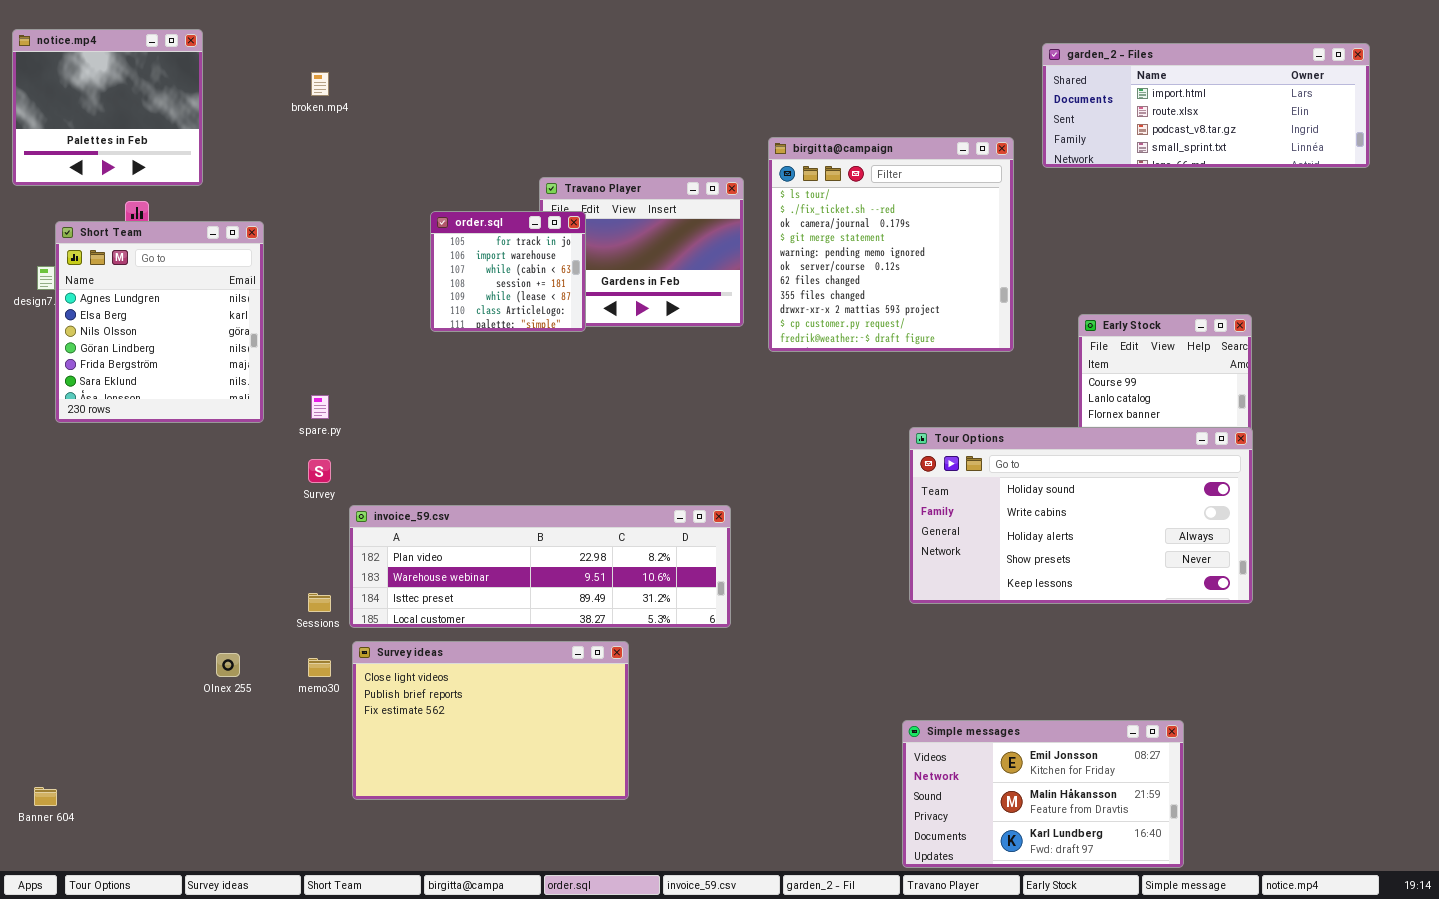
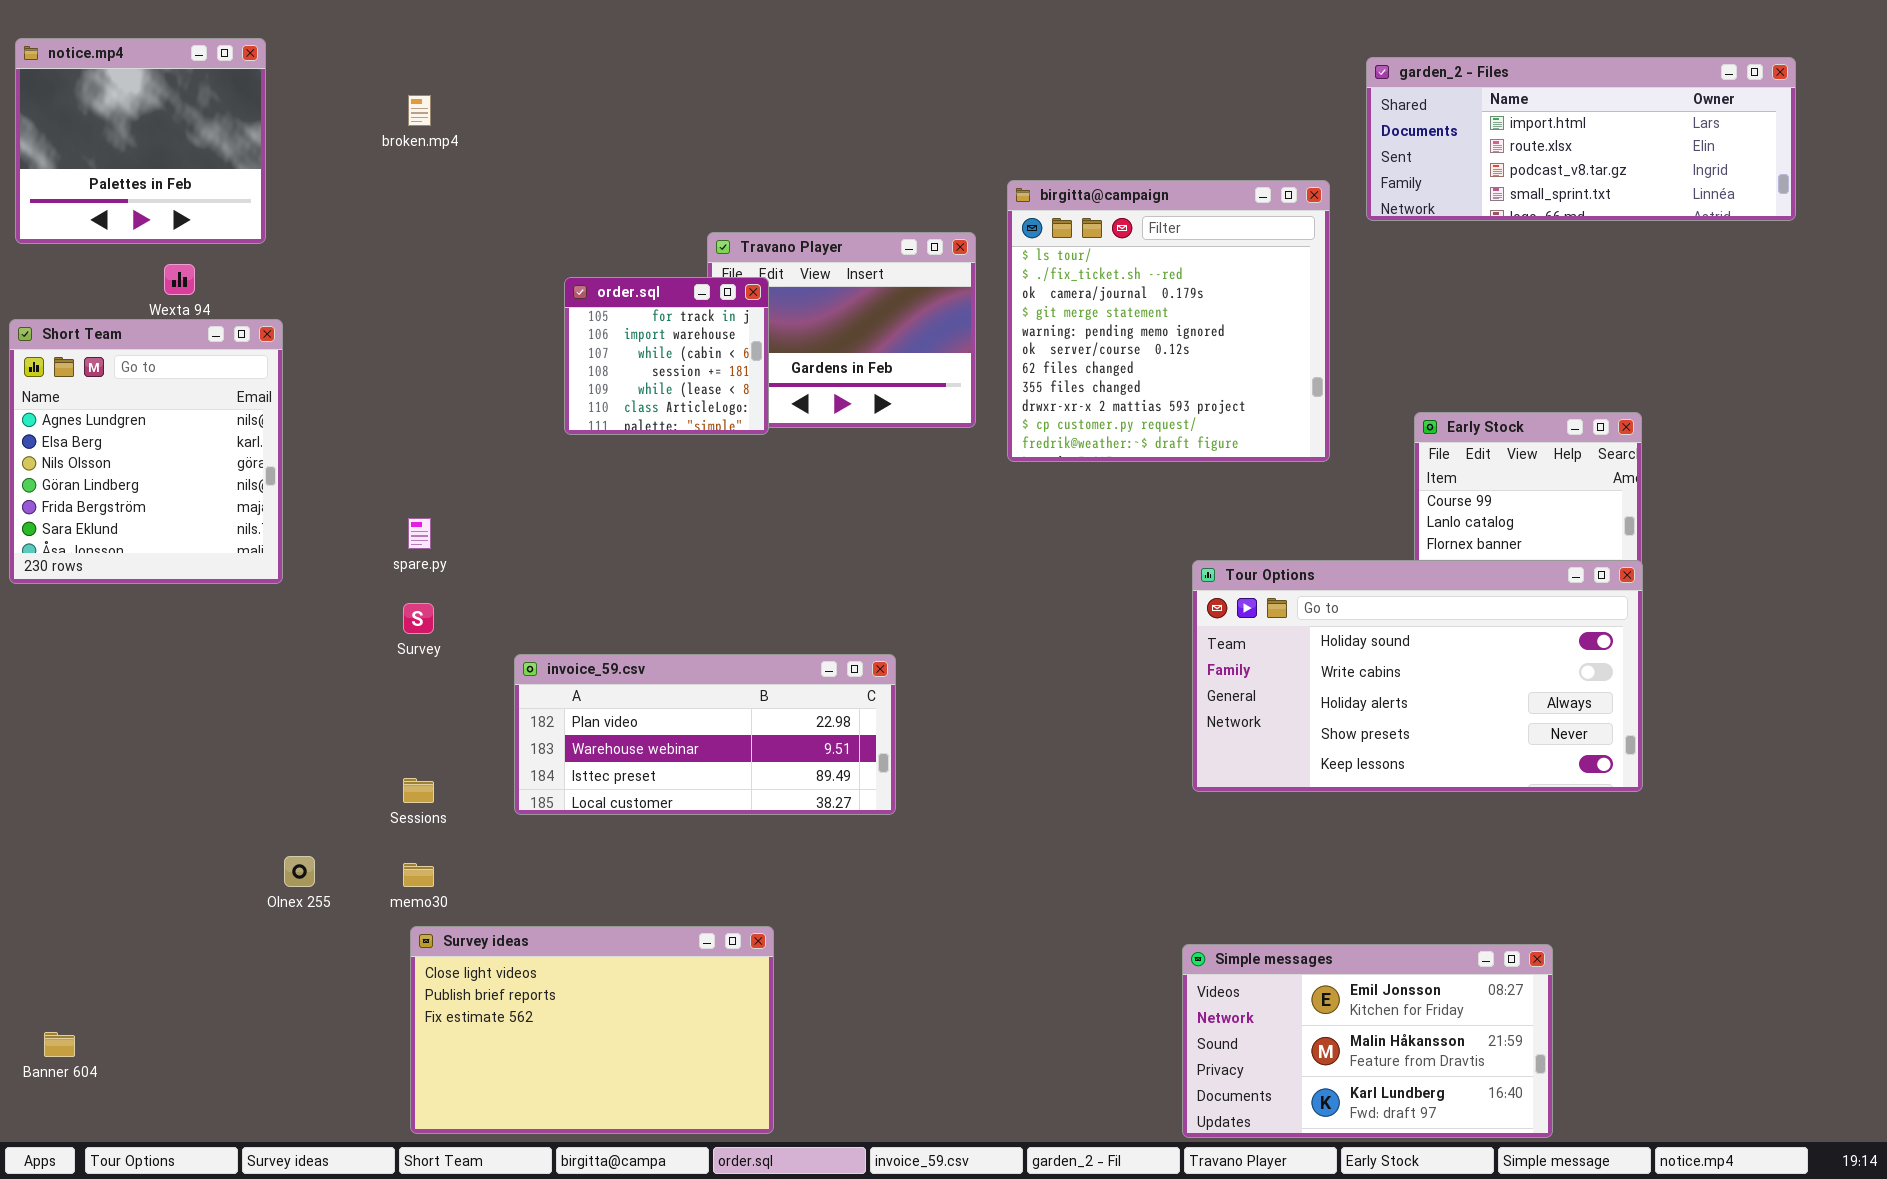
Short Team: [55,221,264,423] -> [9,319,283,584], moved
invoice_59.csv: [349,505,731,628] -> [514,654,896,815], moved, resized
Survey ideas: [352,641,629,800] -> [410,926,774,1134], moved

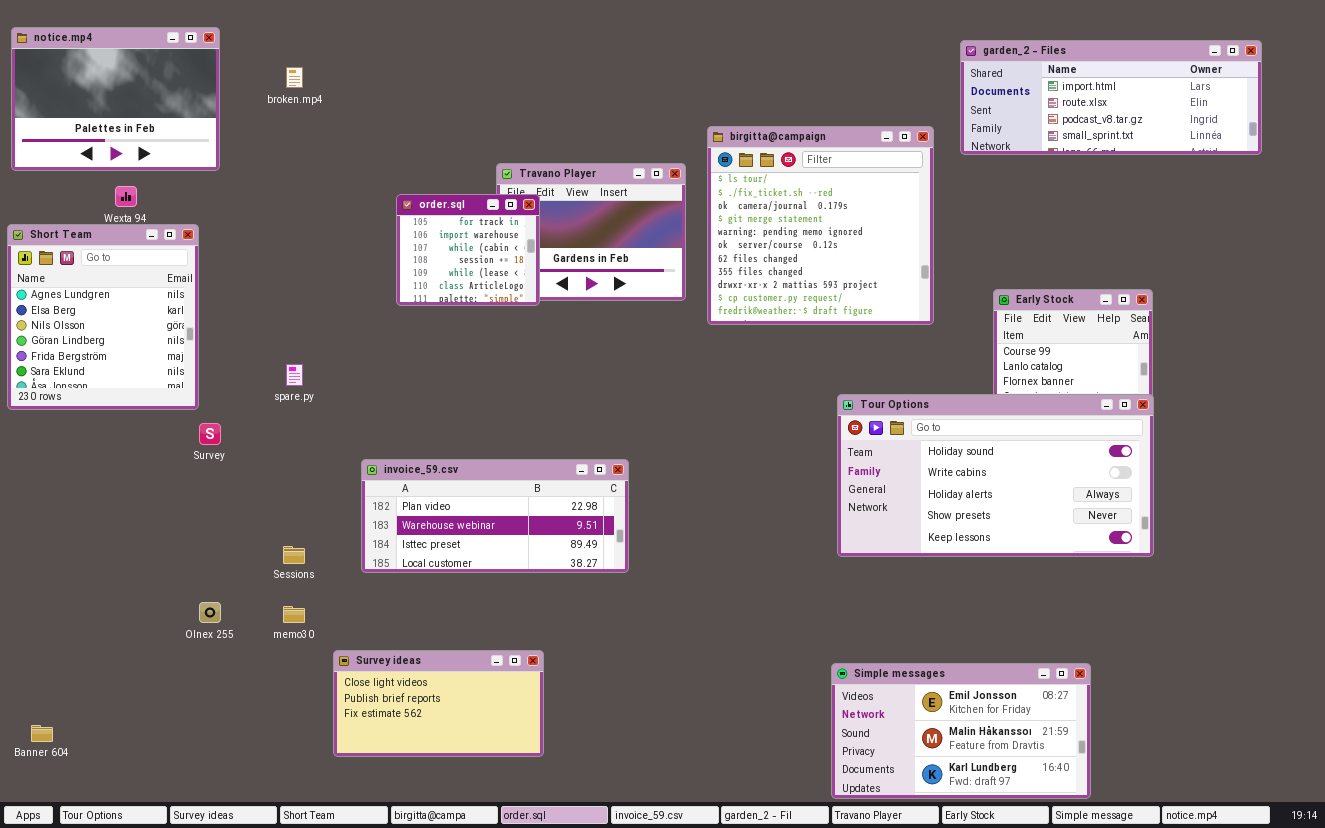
notice.mp4: [15,38,266,244] -> [11,27,220,171], resized
Survey: [403,603,434,634] -> [199,423,221,445], moved
Survey ideas: [410,926,774,1134] -> [333,650,544,757], resized

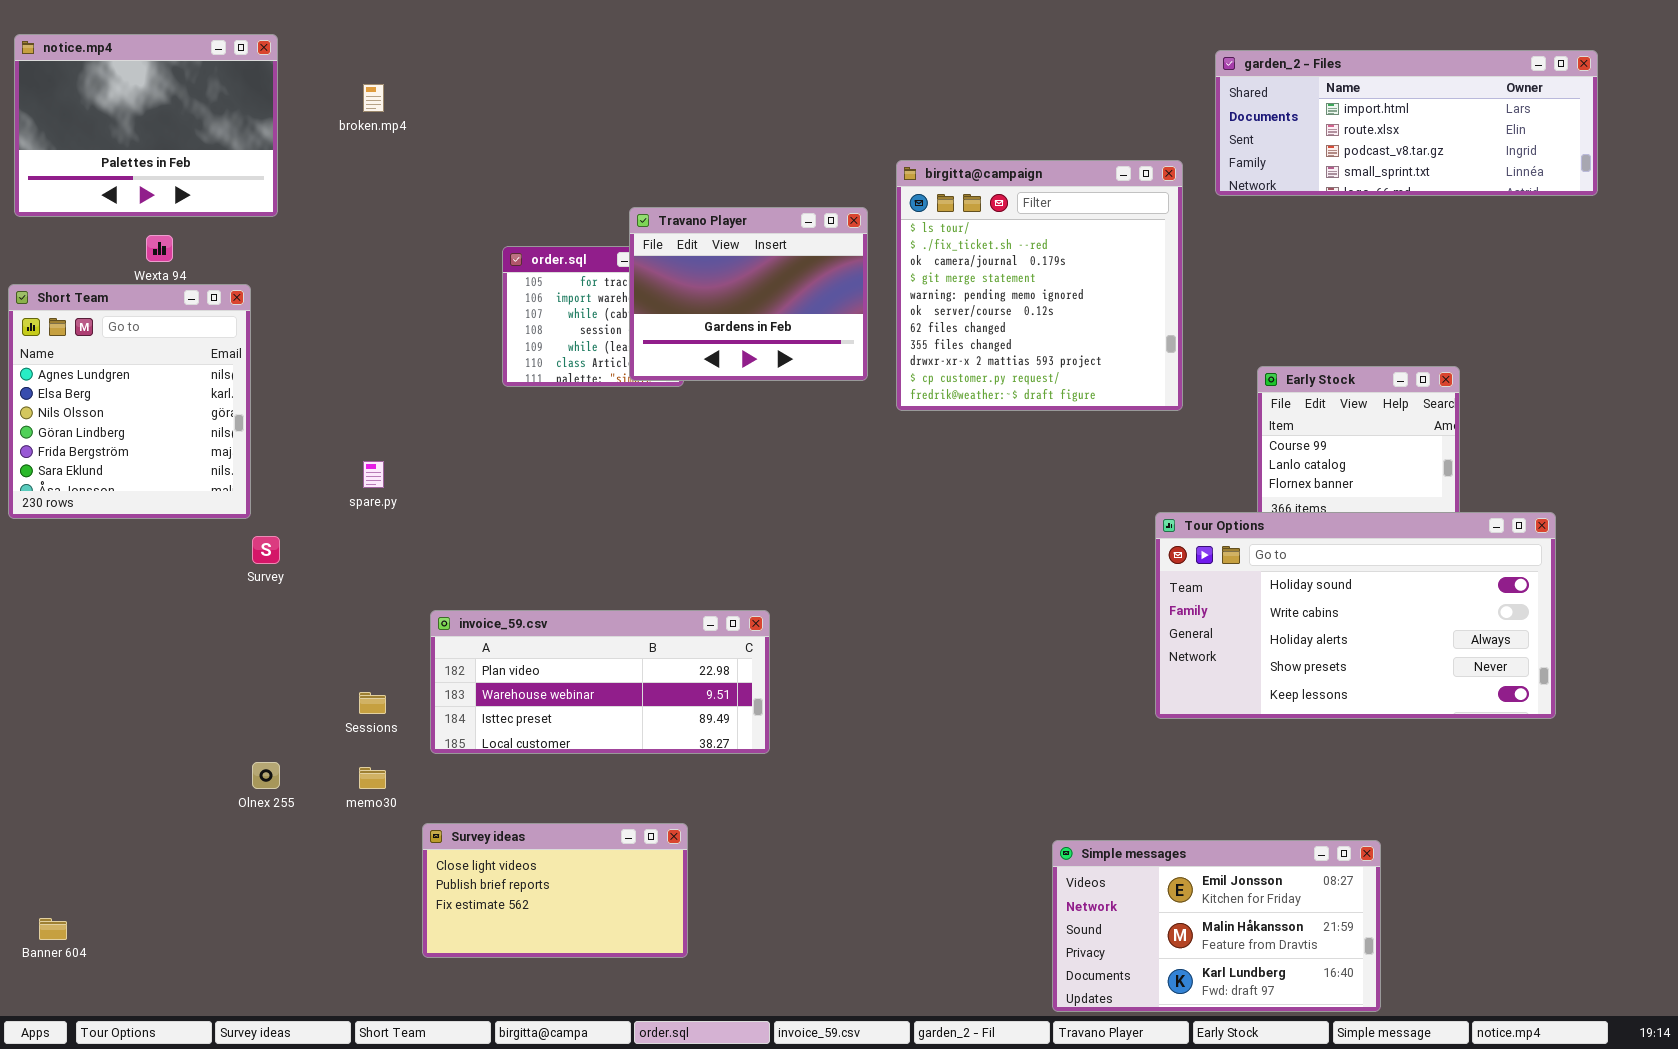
Travano Player: [496,163,686,301] -> [629,207,868,381], raised
Tour Options: [837,394,1154,557] -> [1155,512,1556,719], moved
invoice_59.csv: [361,459,629,573] -> [430,610,770,754], moved

